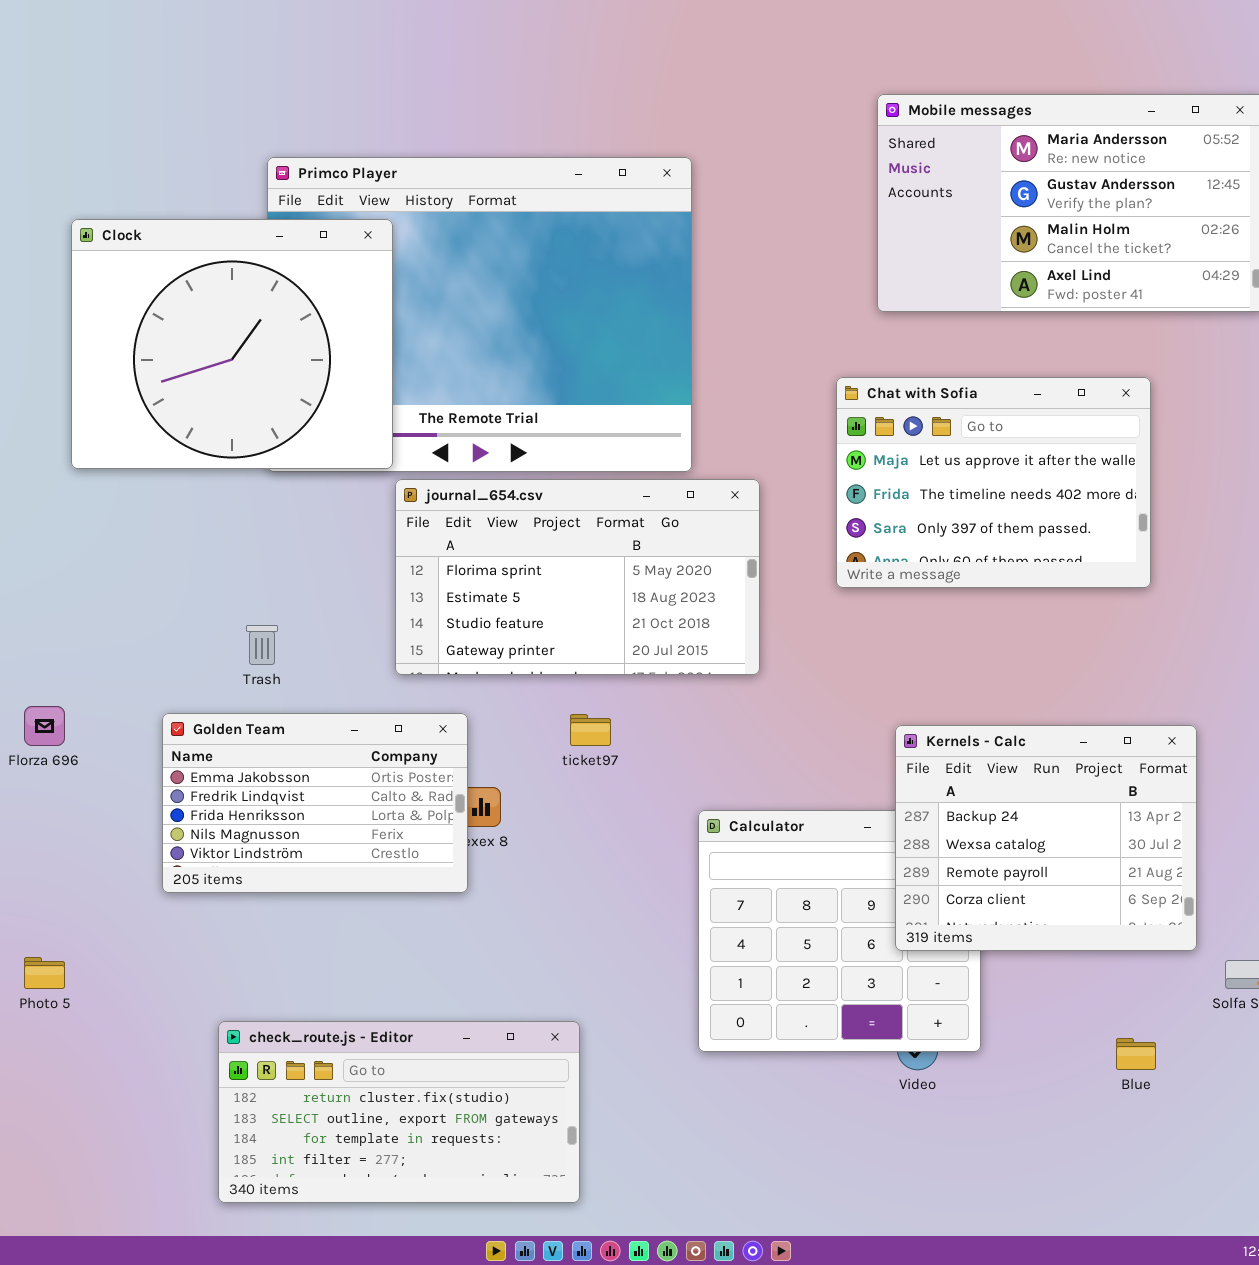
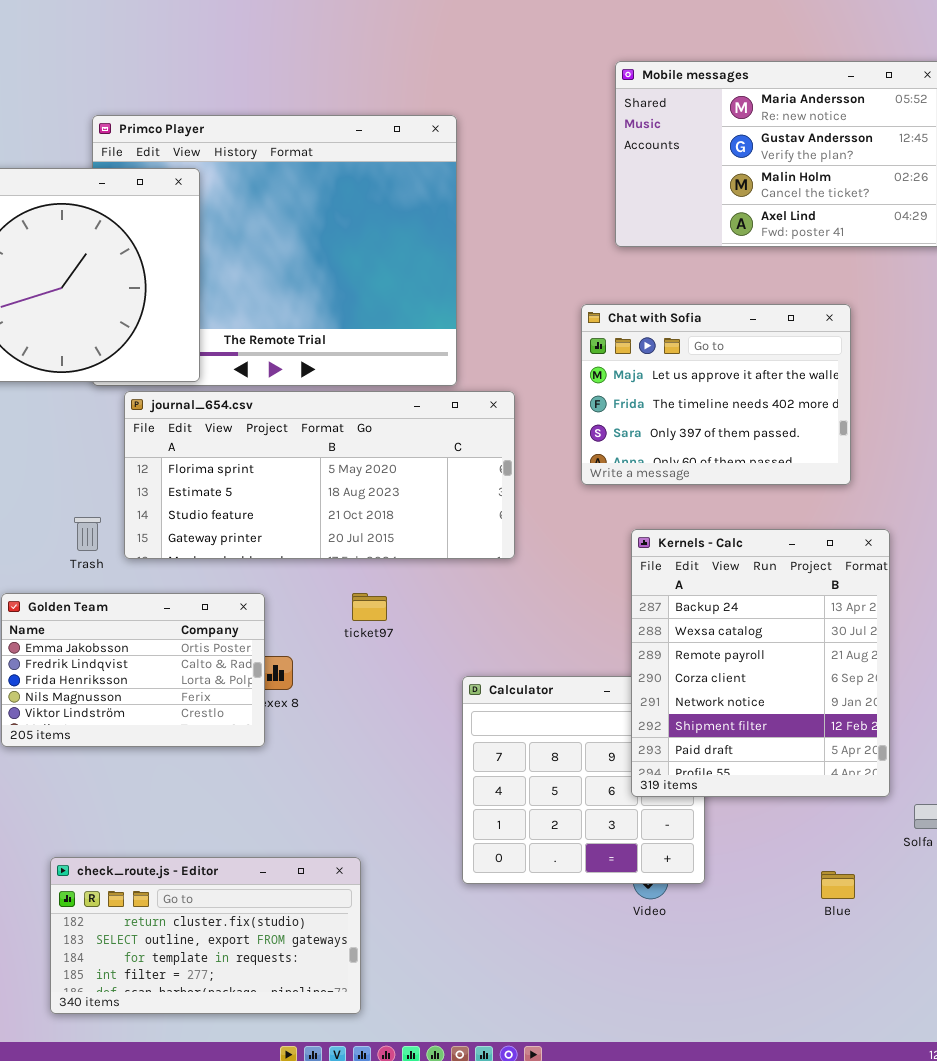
journal_654.csv: [395,479,760,675] -> [124,391,515,559], resized
Kernels - Calc: [895,725,1197,951] -> [631,529,890,797], resized

